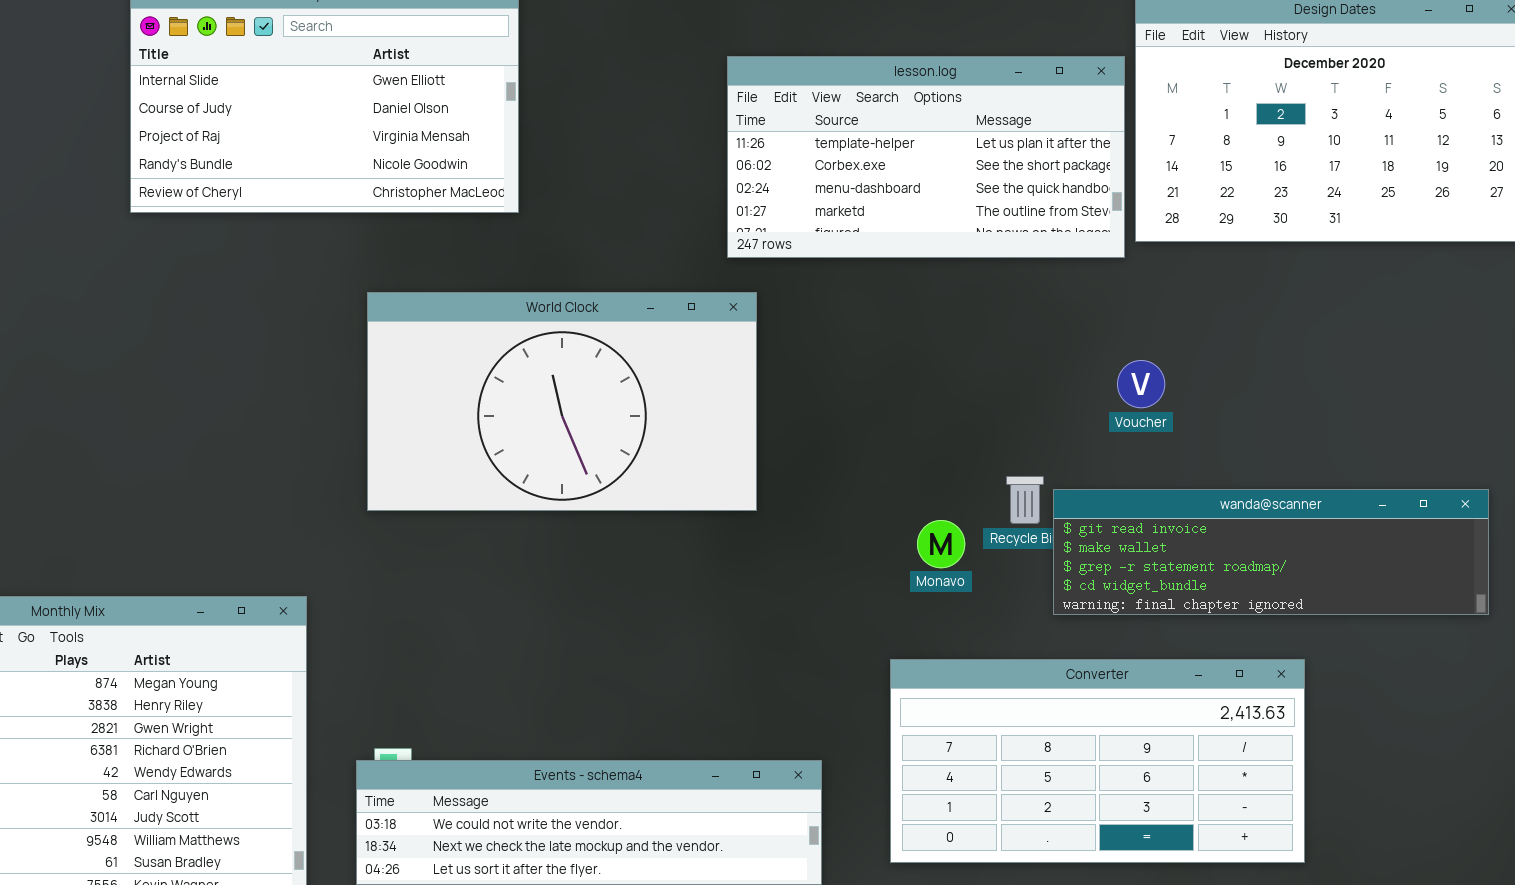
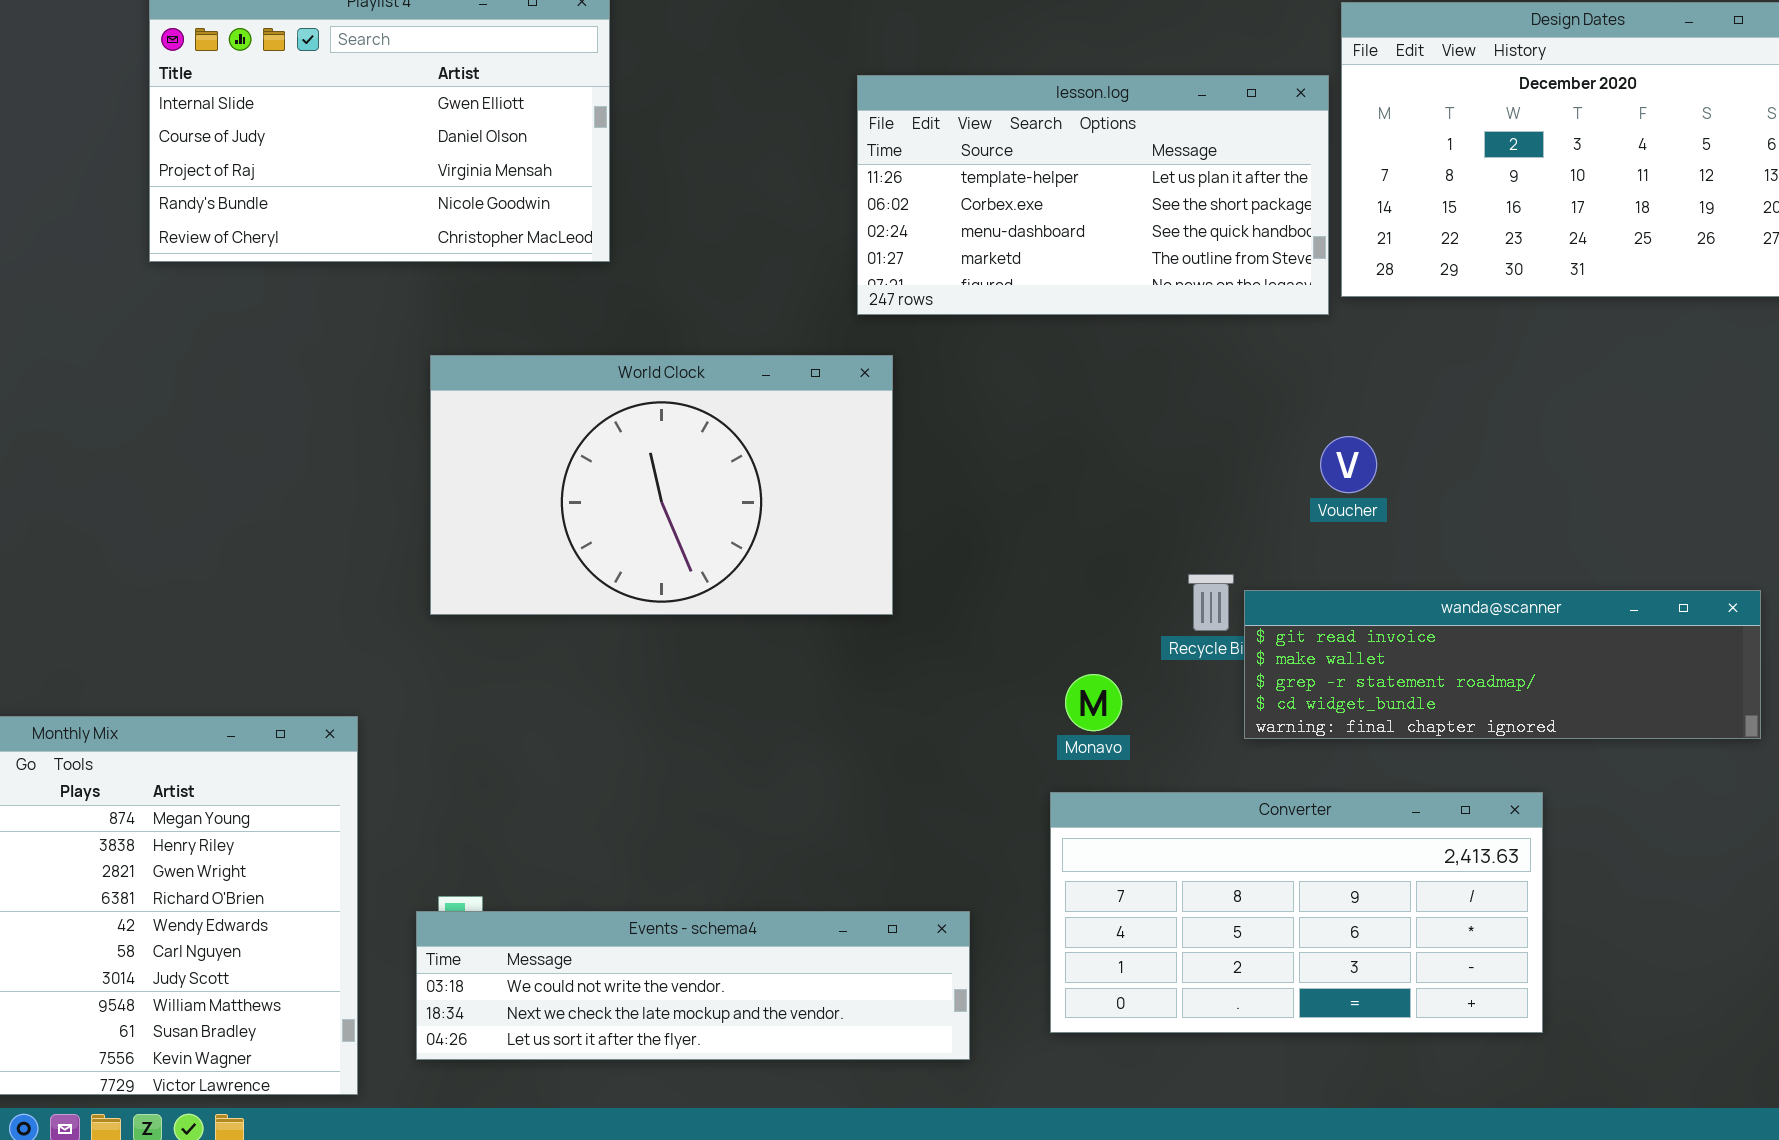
Monavo: [917,520,965,568] -> [1065,674,1122,731], moved

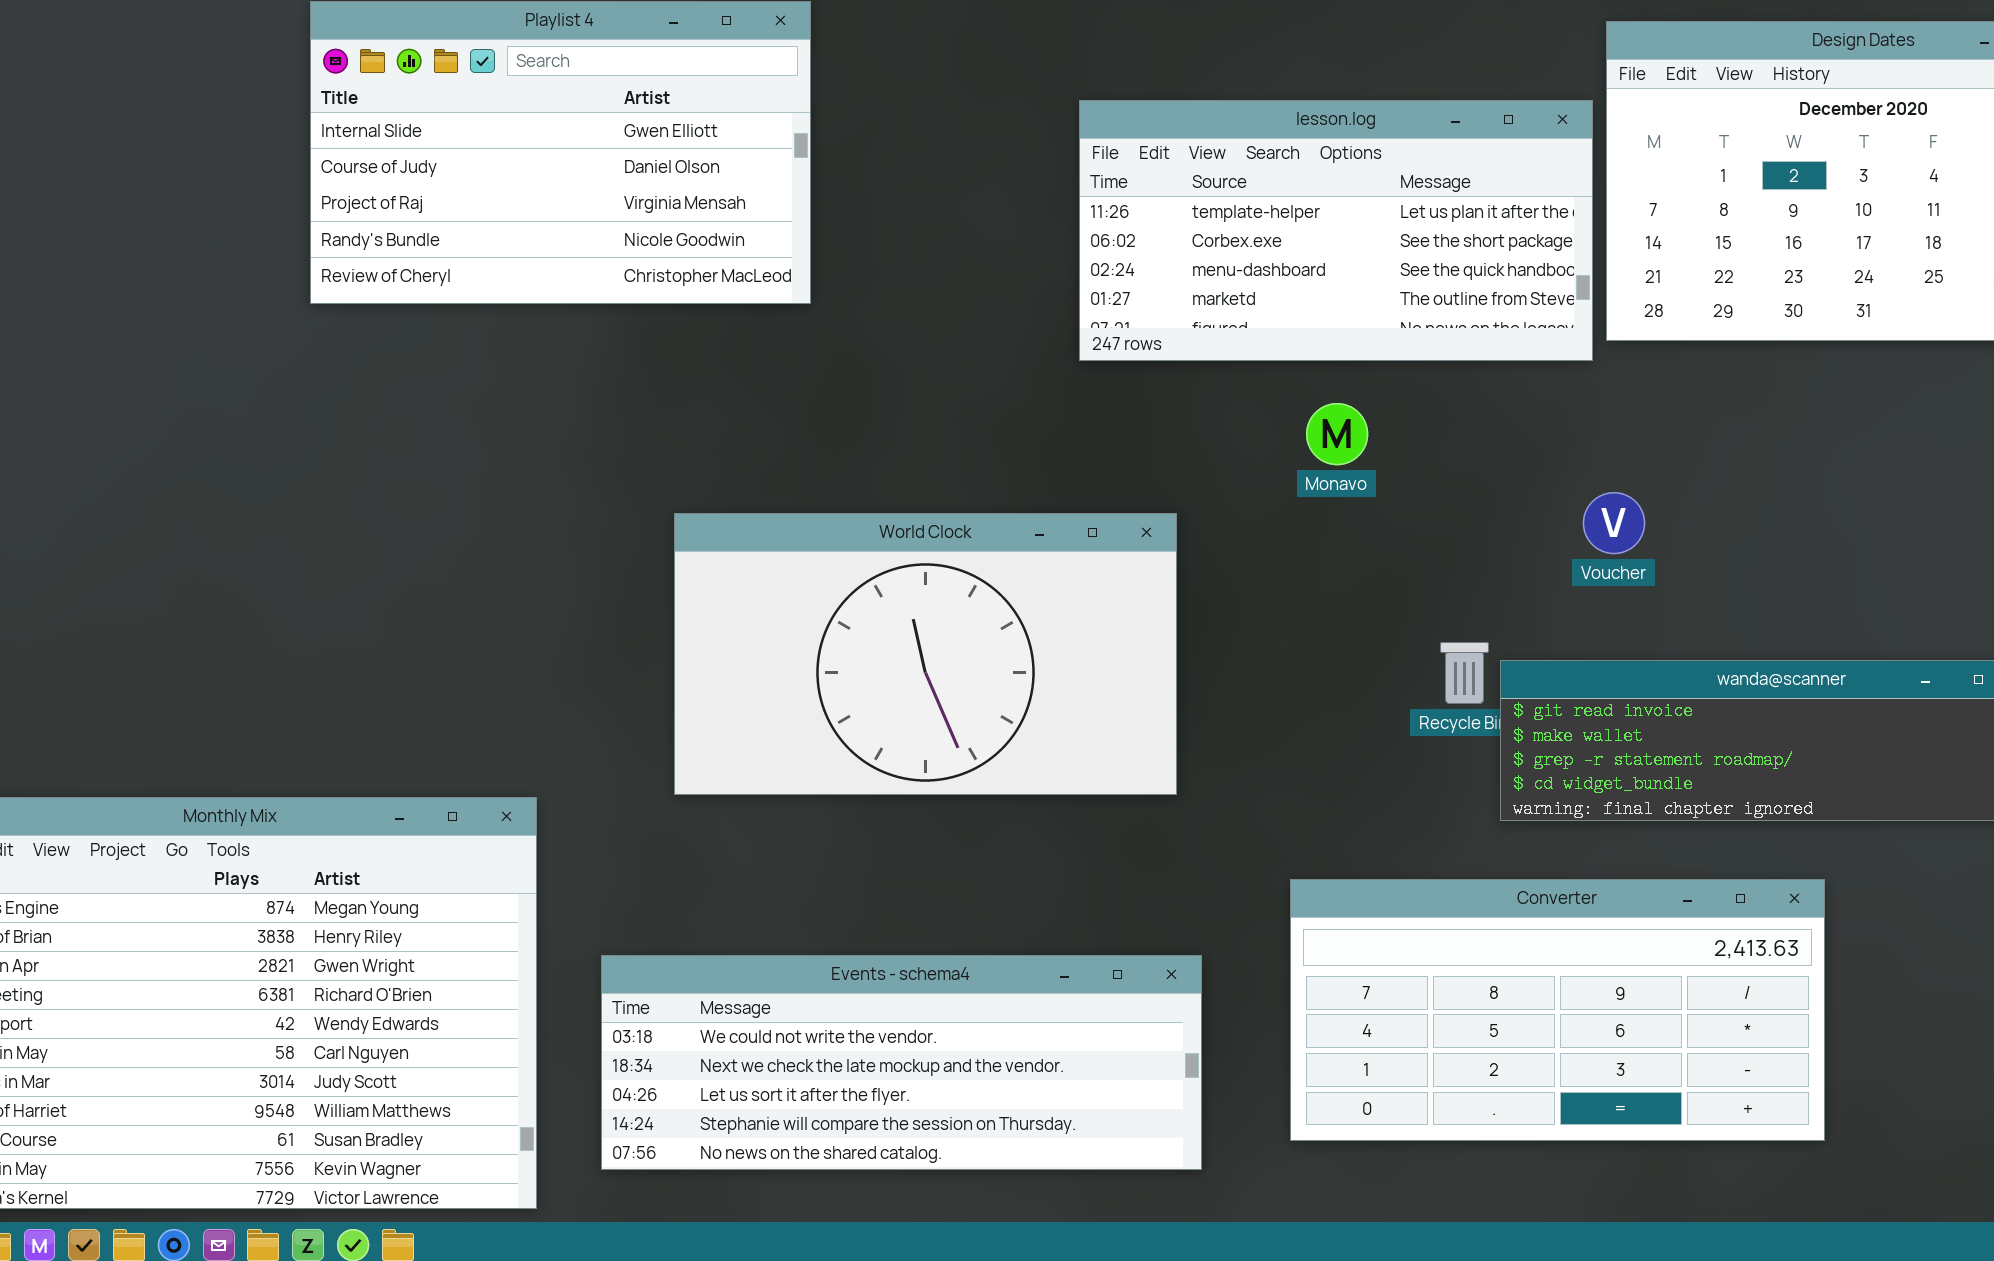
World Clock: [430,355,893,615] -> [674,513,1177,795], moved
Monavo: [1065,674,1122,731] -> [1306,403,1368,465], moved
Events - schema4: [416,911,970,1060] -> [601,955,1202,1170], resized

